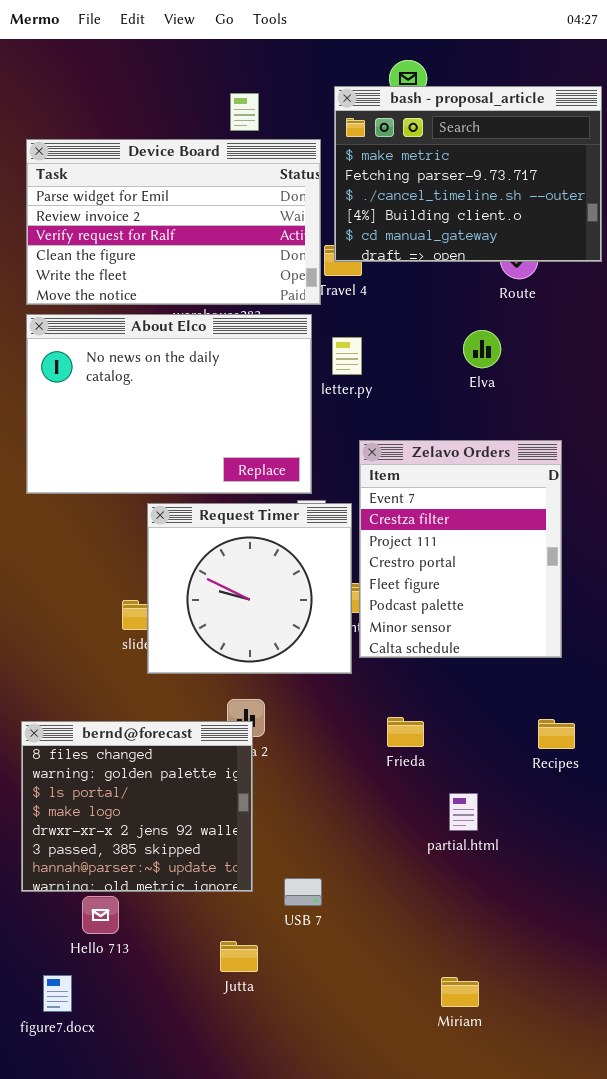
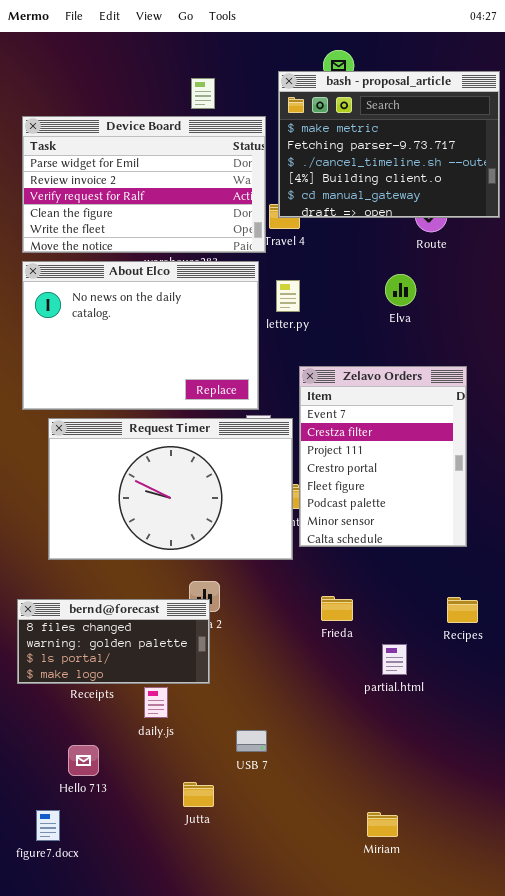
Request Timer: [147,503,352,674] -> [48,418,293,560], resized
bernd@forecast: [21,721,253,892] -> [17,599,210,684], resized
partial.html: [449,793,478,831] -> [382,644,407,675], moved

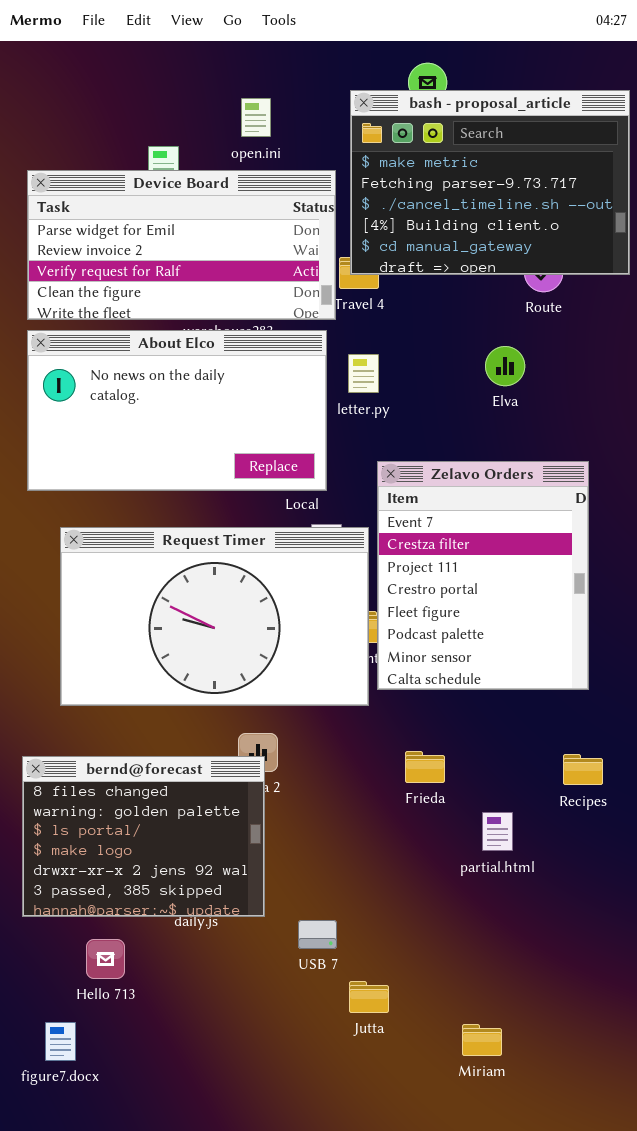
Device Board: [22,116,266,253] -> [27,170,336,320], resized
About Elco: [22,261,259,410] -> [27,330,327,491], resized
bernd@forecast: [17,599,210,684] -> [22,756,265,917], resized
Jutta: [183,782,214,807] -> [349,981,389,1013], moved

